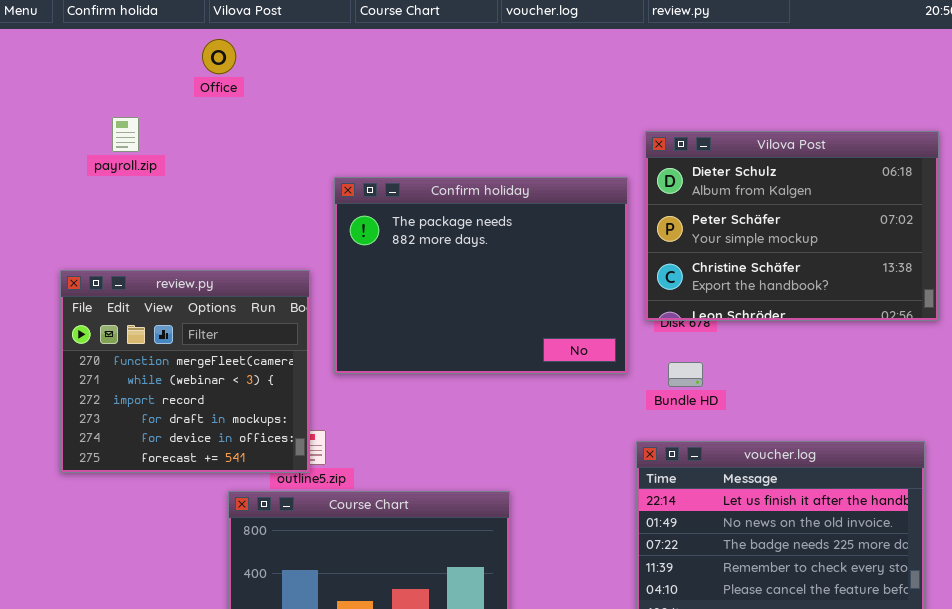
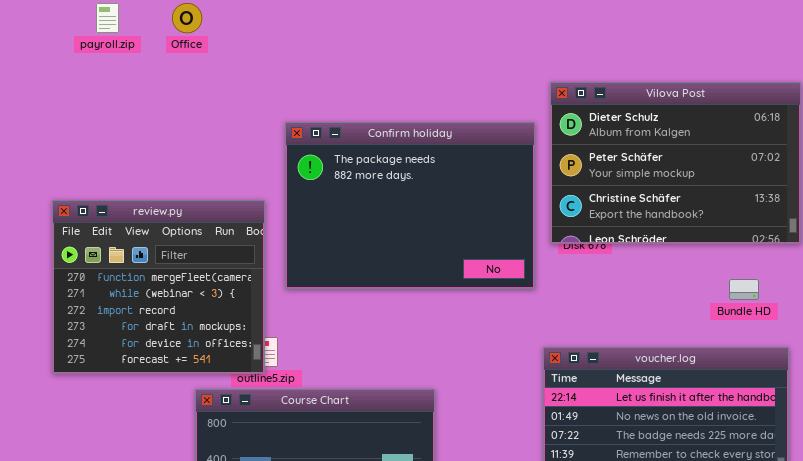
payroll.zip: [112,117,139,152] -> [96,3,119,33], moved
Bundle HD: [668,362,703,387] -> [729,279,759,300], moved

